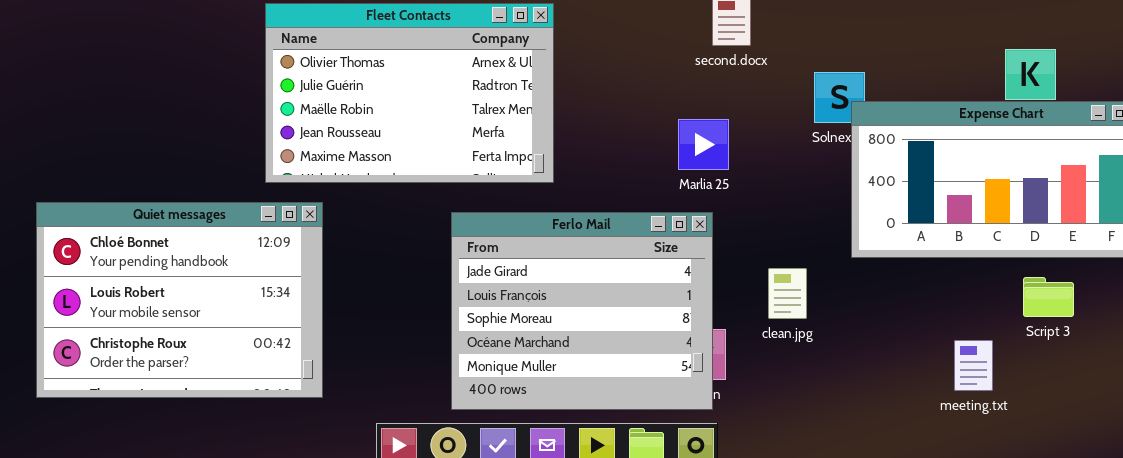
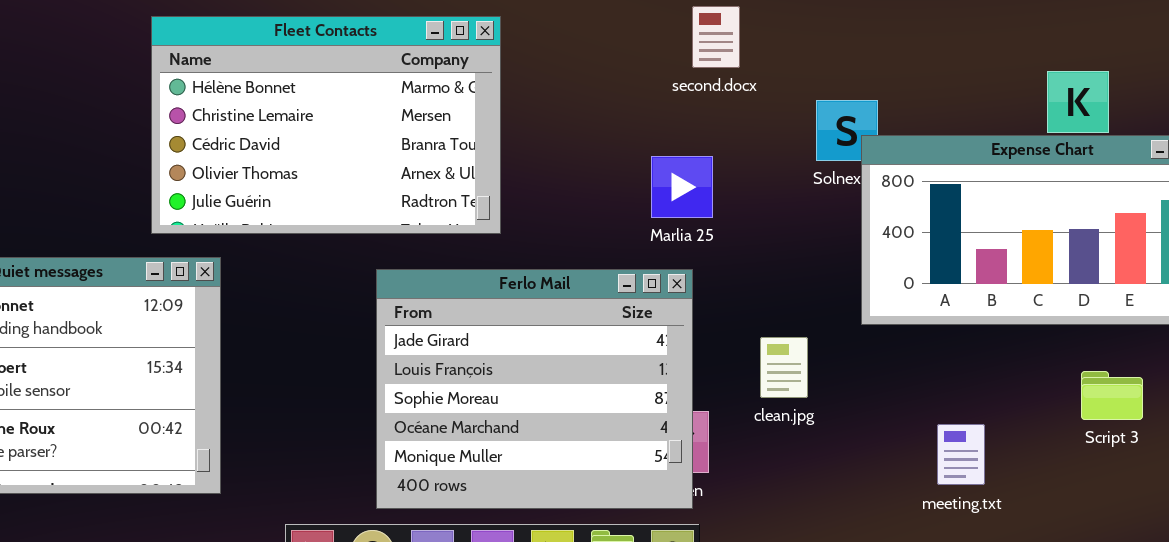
Fleet Contacts: [265,3,554,183] -> [151,16,501,234], scrolled up 3 rows
Script 3: [1023,277,1074,317] -> [1081,371,1143,420], moved
meeting.txt: [954,340,993,391] -> [937,424,985,485], moved

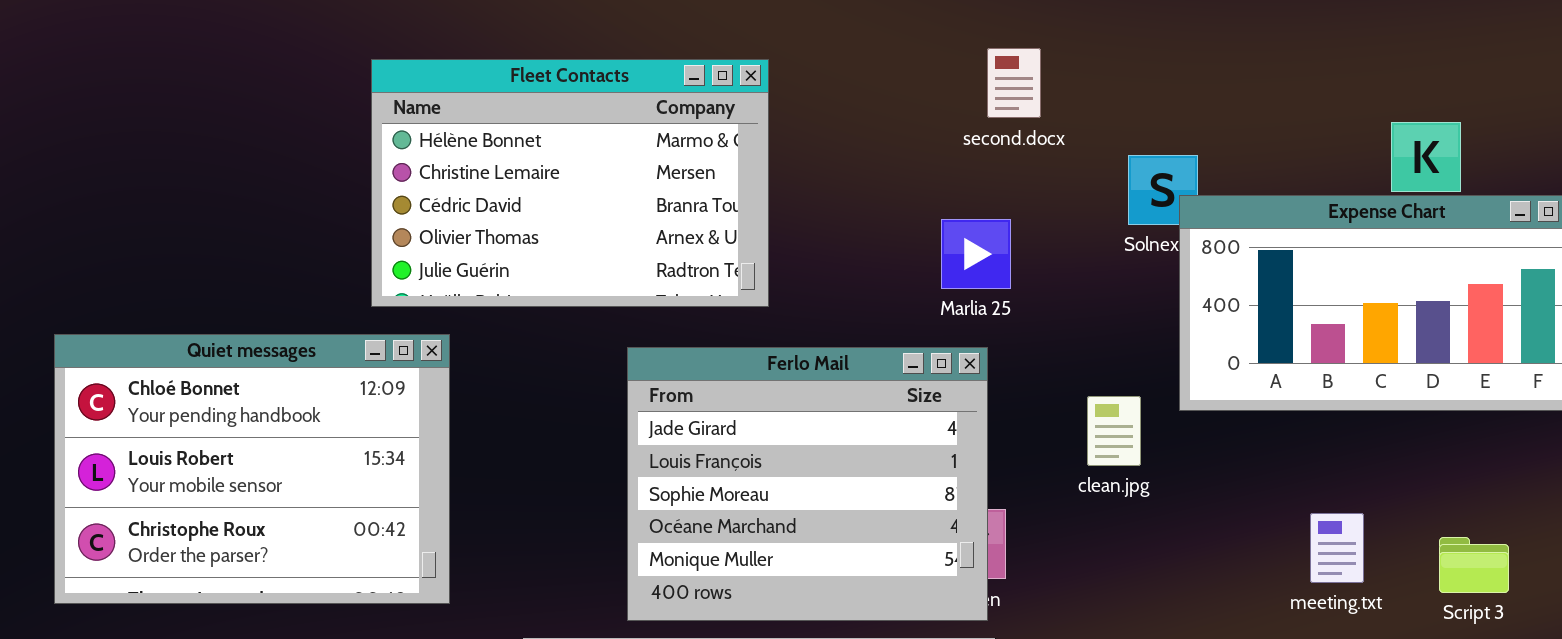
clean.jpg: [760,337,808,398] -> [1087,396,1141,466], moved
Script 3: [1081,371,1143,420] -> [1439,537,1509,593], moved
meeting.txt: [937,424,985,485] -> [1310,513,1364,583], moved

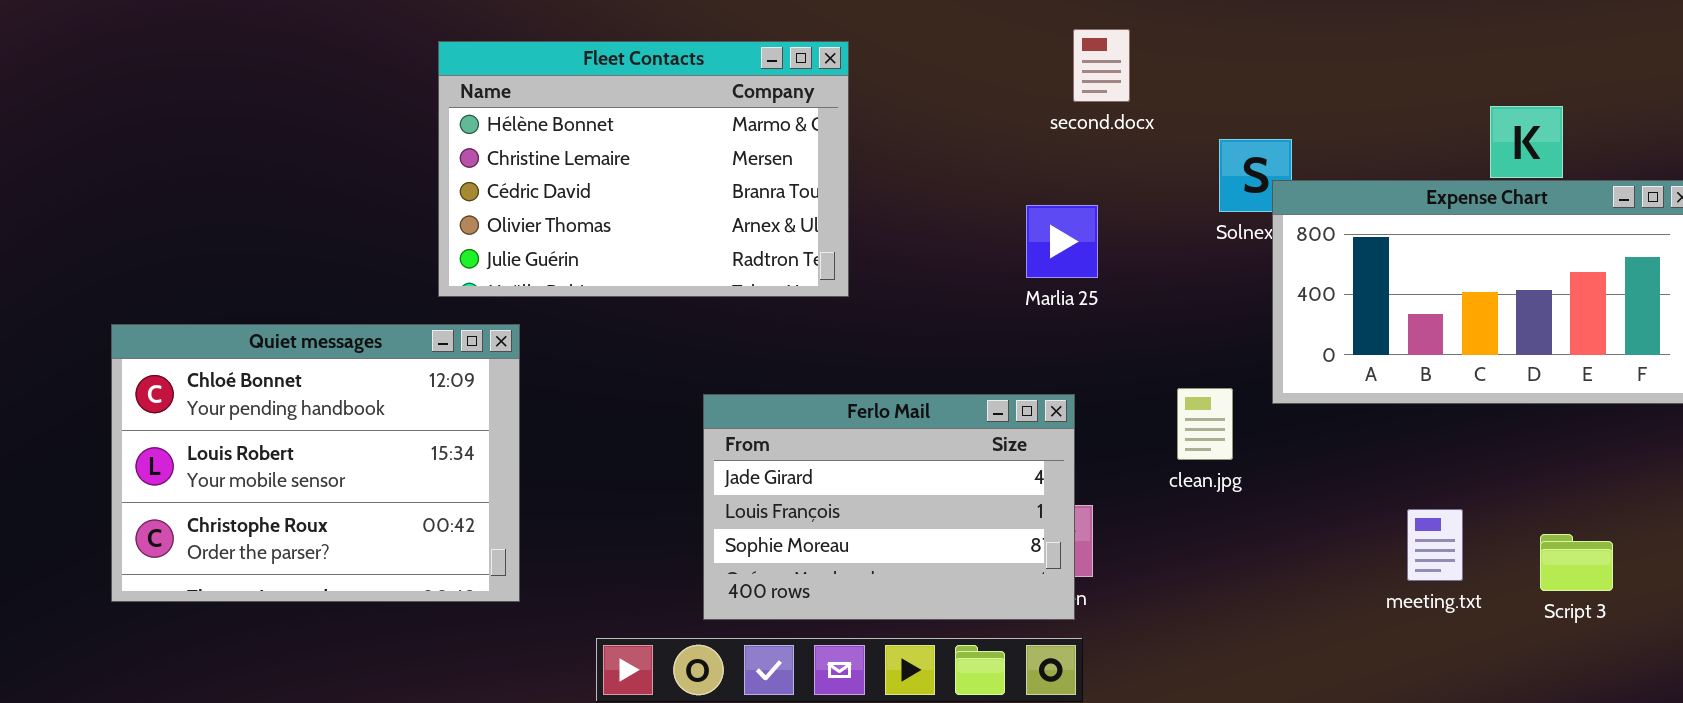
Ferlo Mail: [627,347,988,621] -> [703,394,1075,620], resized

